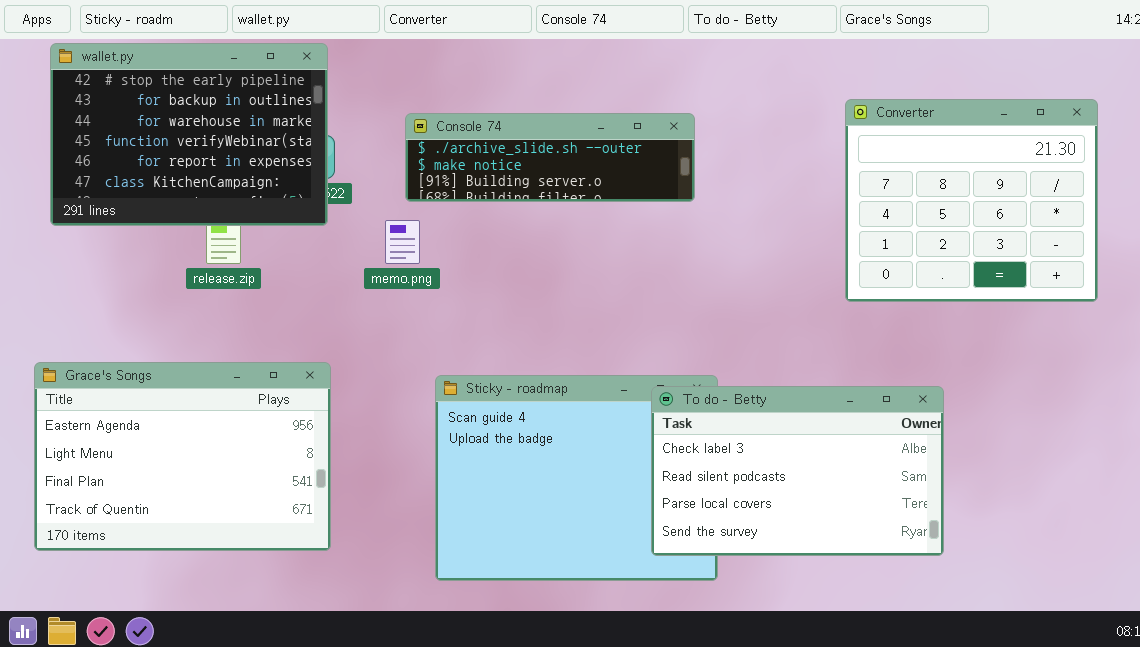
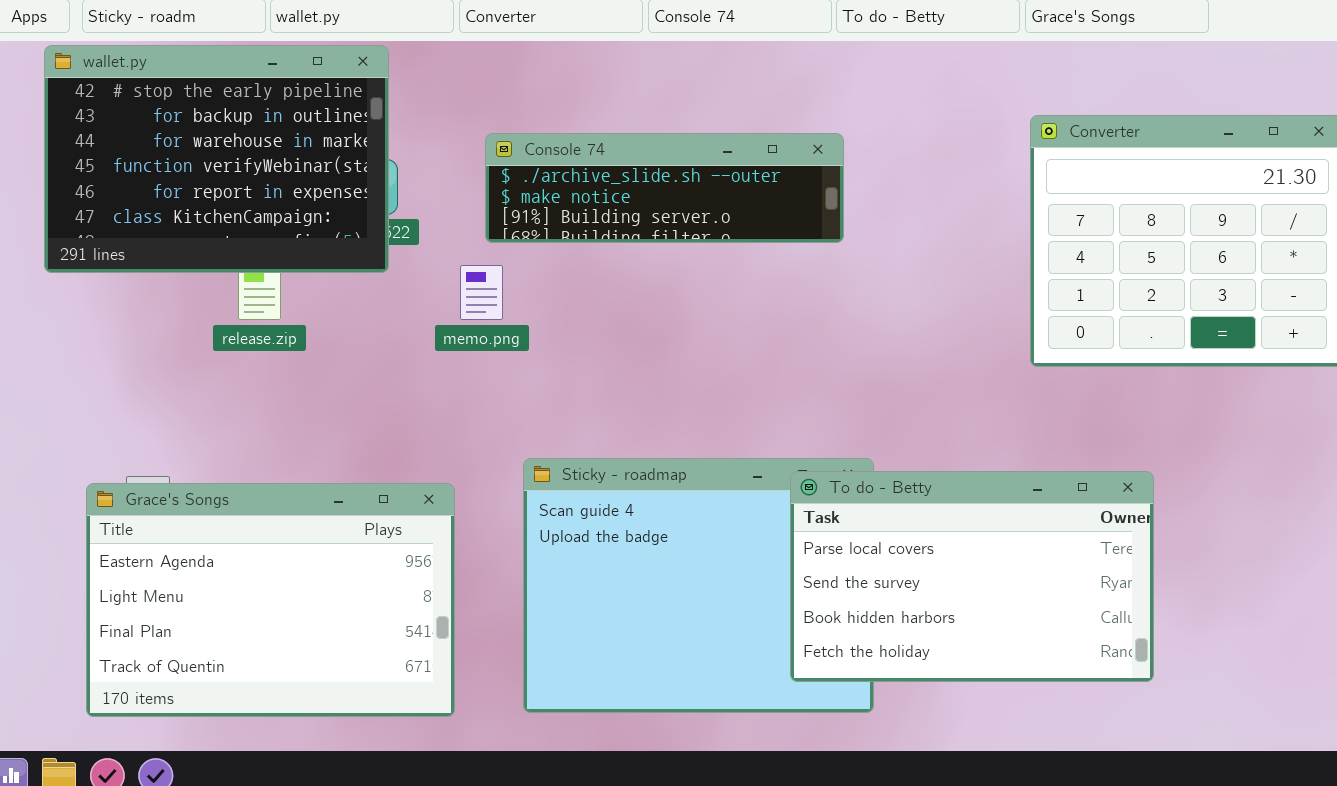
Grace's Songs: [34,362,331,551] -> [86,483,455,717], moved
To do - Betty: [651,386,944,556] -> [790,471,1154,682], scrolled down 2 rows

